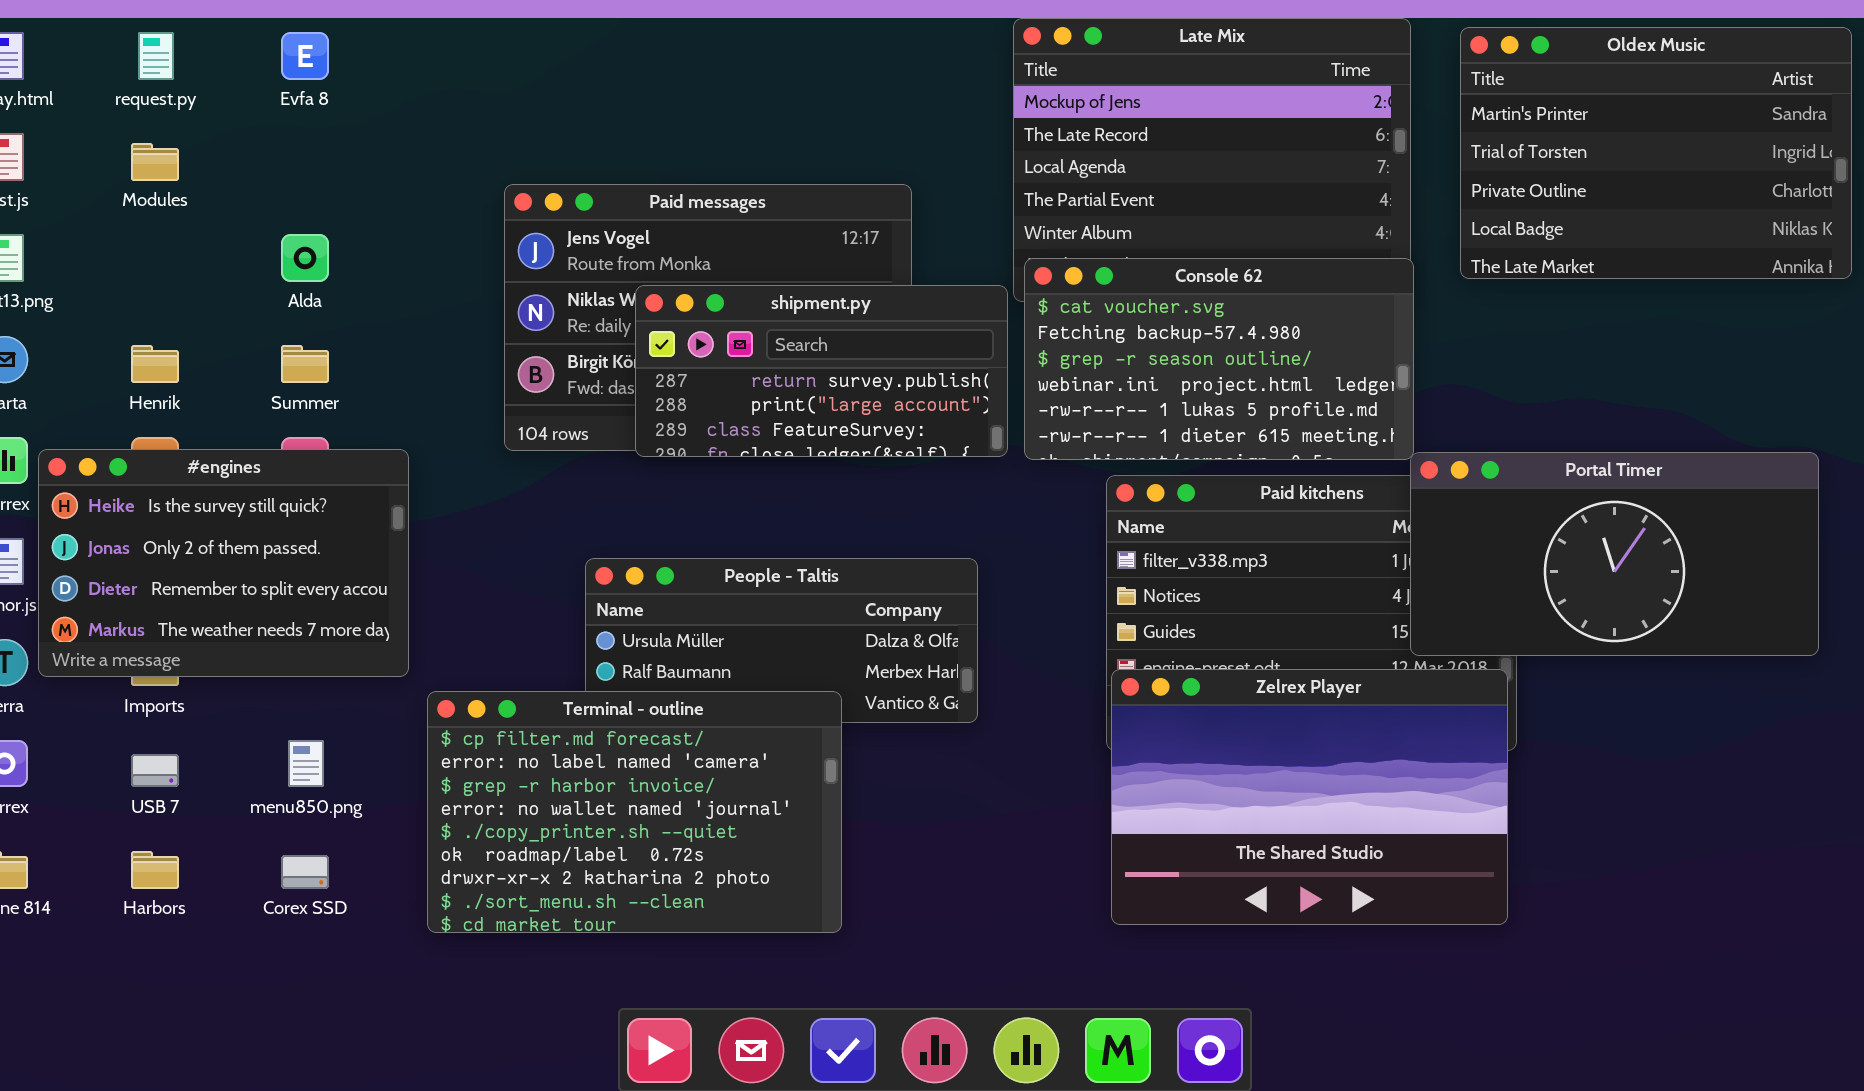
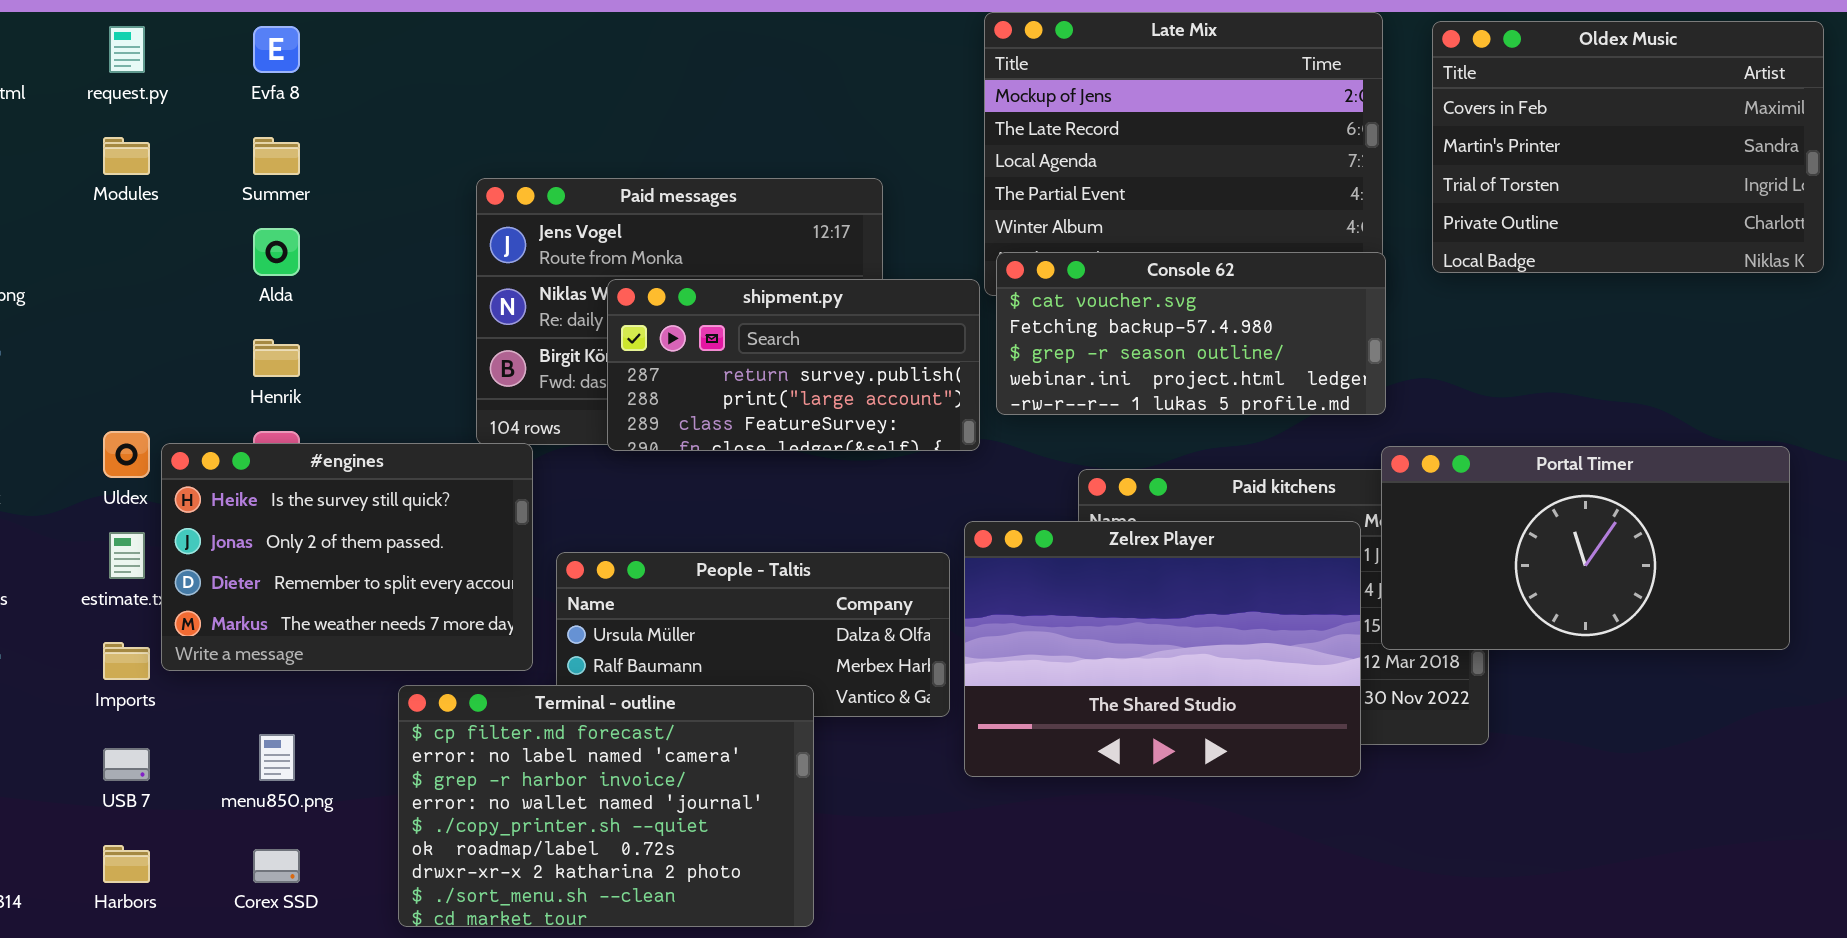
Oldex Music: [1460,27,1852,279] -> [1432,21,1824,273], scrolled up 1 row
Console 62: [1024,258,1414,460] -> [996,252,1386,415], resized
Henrik: [131,345,179,383] -> [253,339,300,377], moved
Summer: [281,345,329,383] -> [253,137,300,175], moved
#engines: [38,449,409,677] -> [161,443,533,671], moved
Zelrex Player: [1111,669,1508,925] -> [964,521,1361,777], moved

